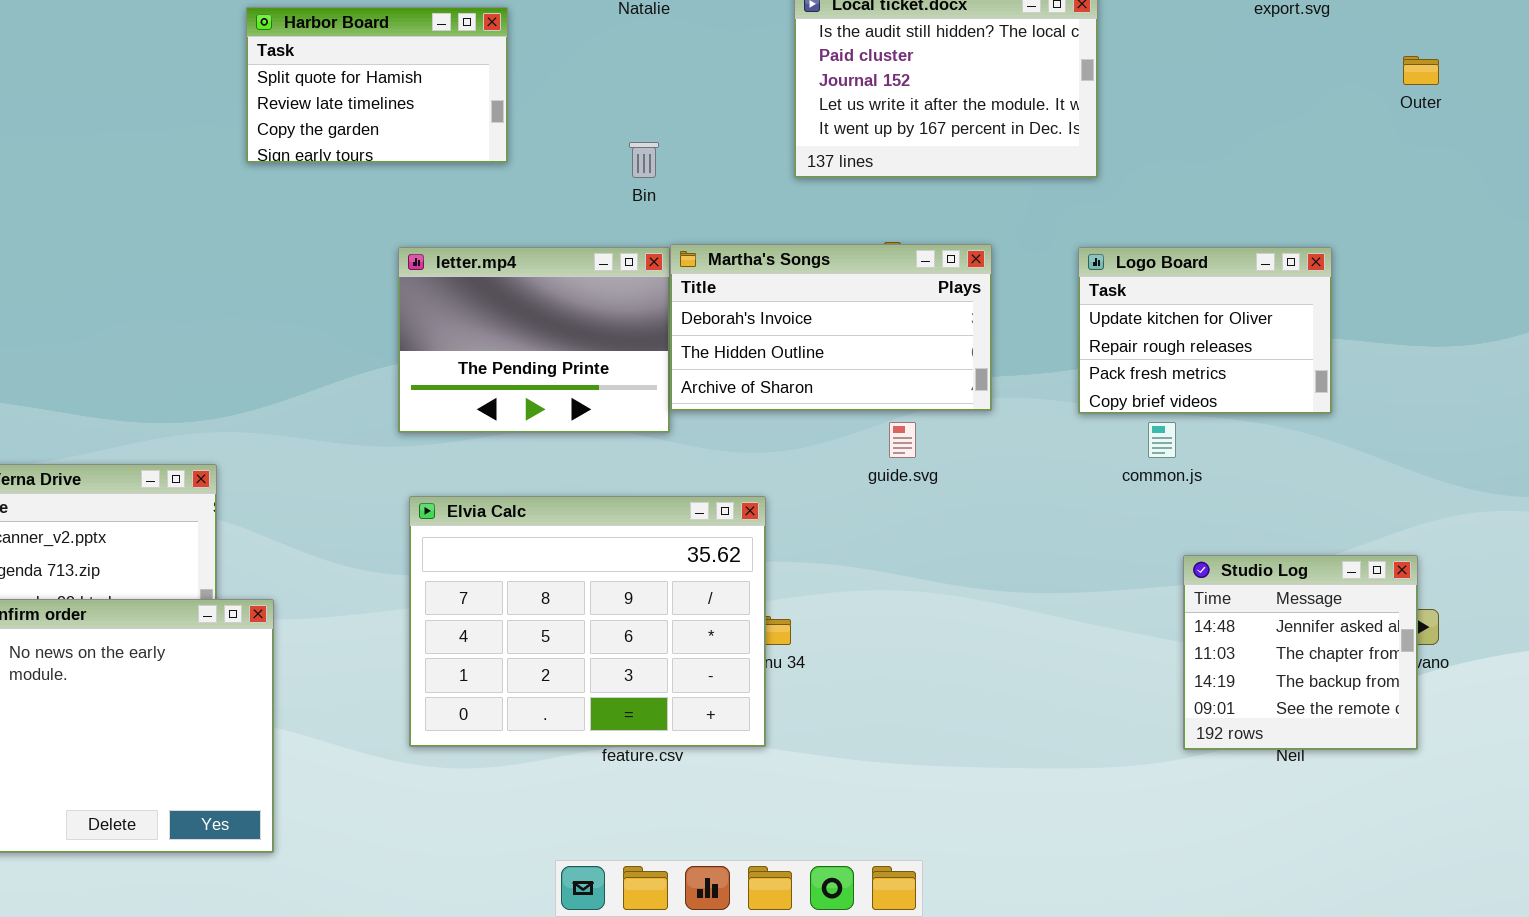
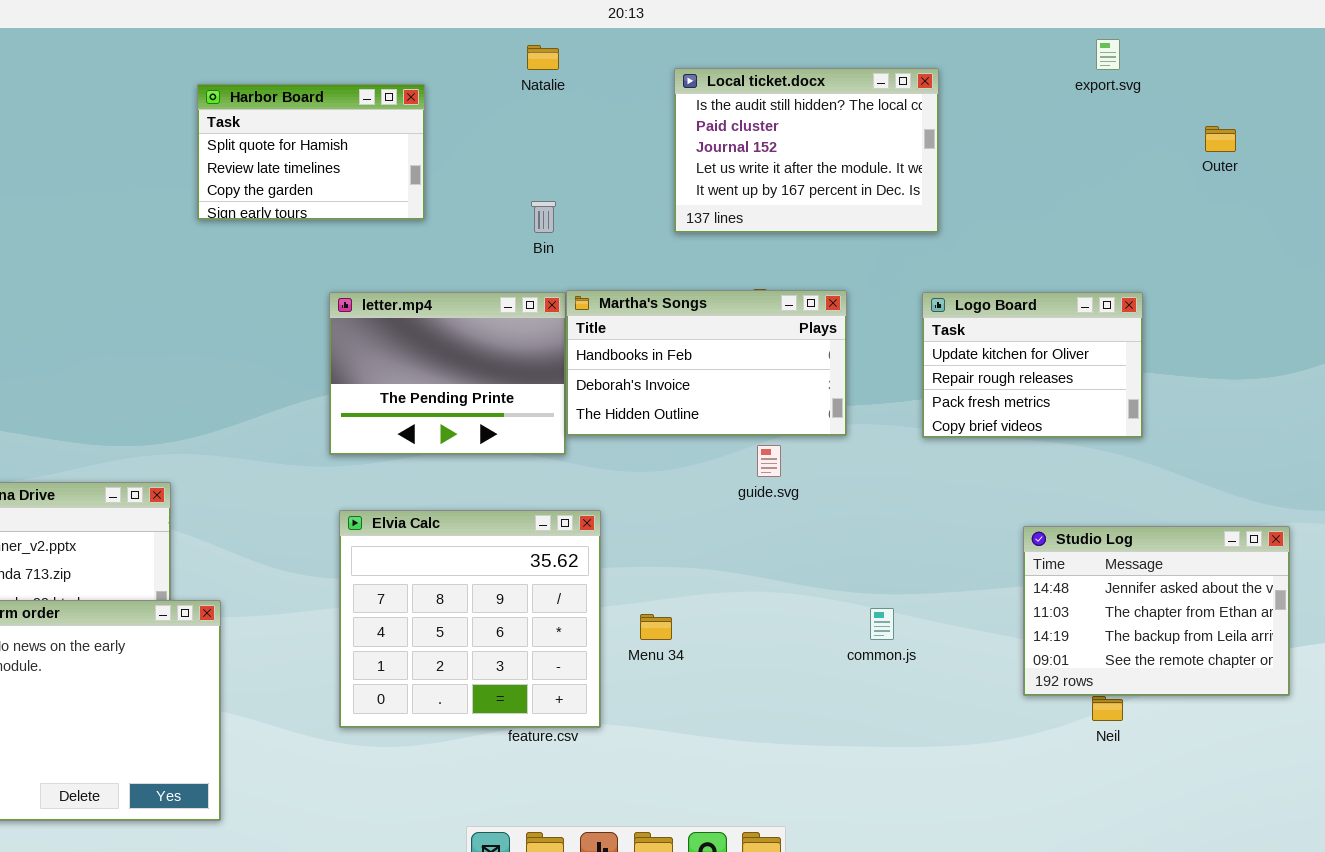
Martha's Songs: [670,244,992,411] -> [566,290,847,436], scrolled up 1 row
common.js: [1148,422,1176,458] -> [870,608,894,640], moved
Elvia Calc: [409,496,766,747] -> [339,510,601,728], resized
Studio Log: [1183,555,1418,750] -> [1023,526,1290,696], moved, resized

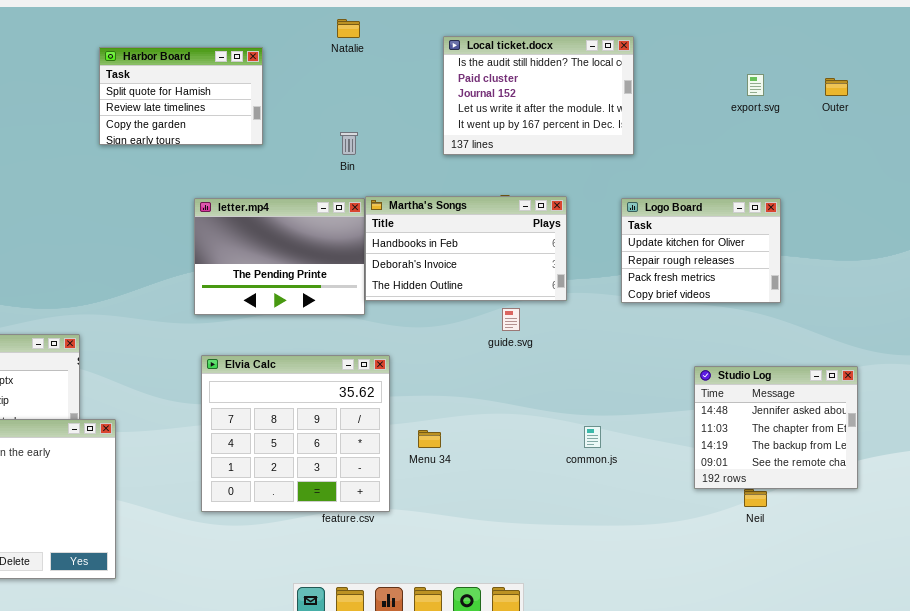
export.svg: [1096,39,1120,70] -> [747,74,764,96], moved
Studio Log: [1023,526,1290,696] -> [694,366,858,489], resized

